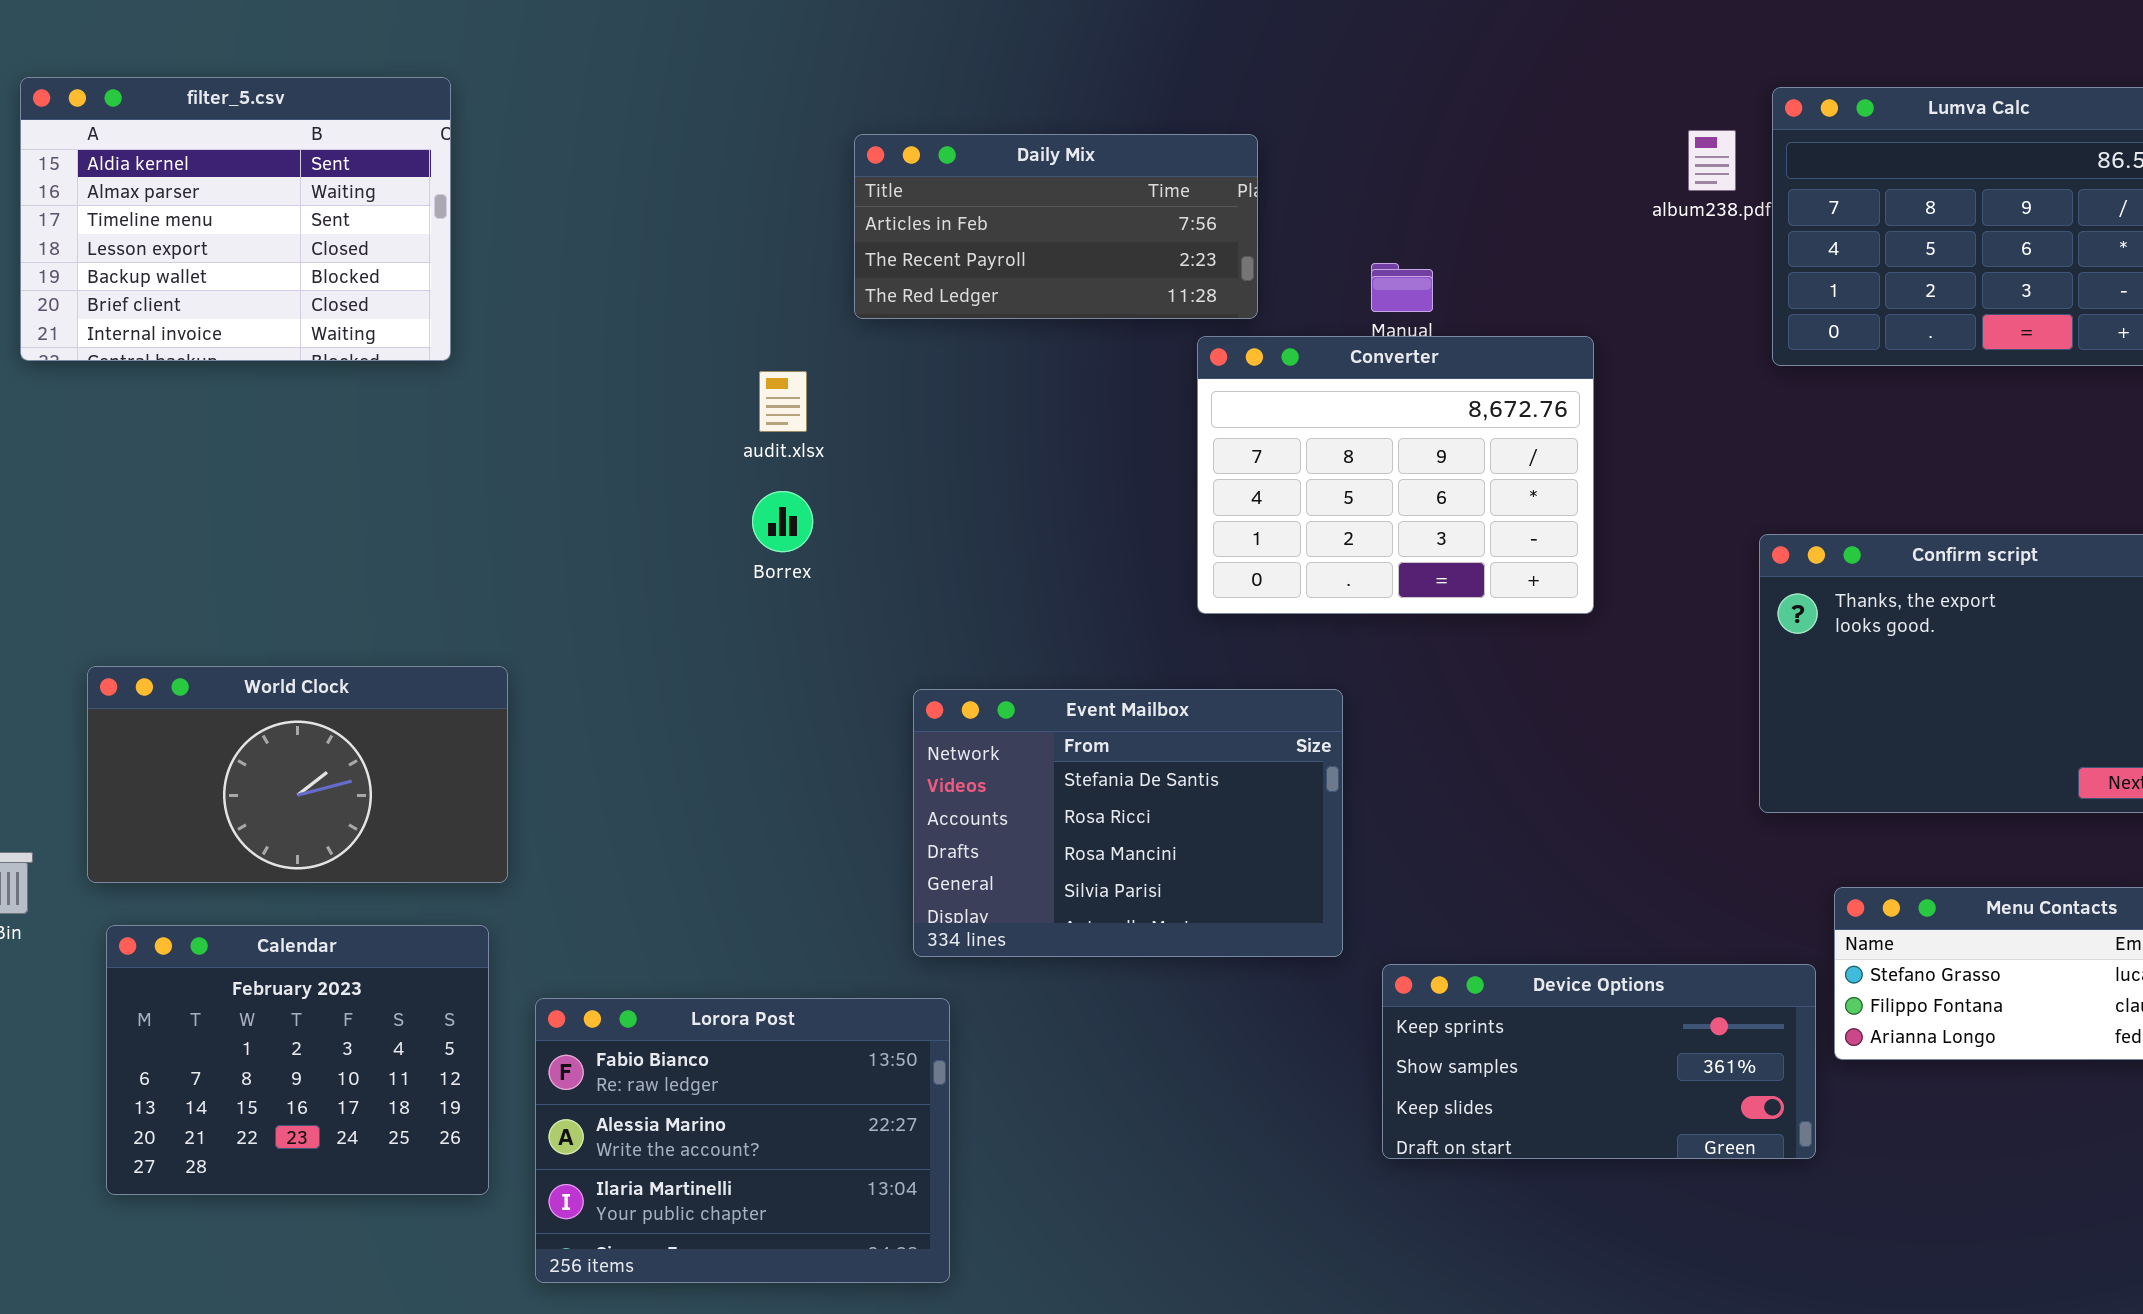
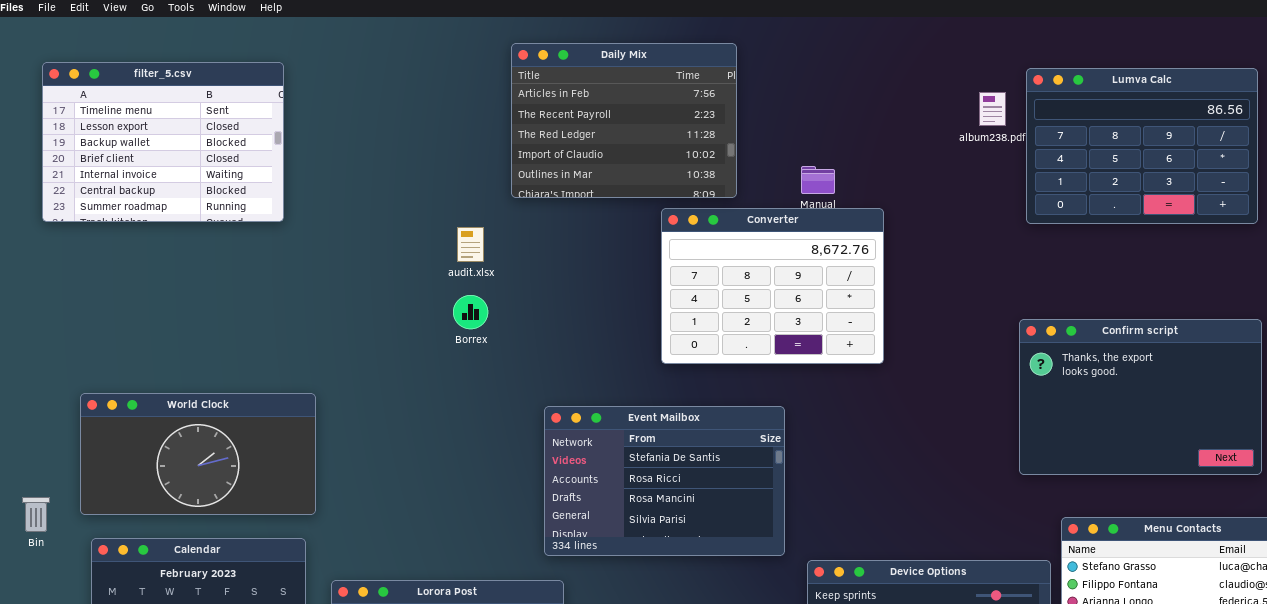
filter_5.csv: [20,77,451,361] -> [42,62,284,222], scrolled down 2 rows
Daily Mix: [854,134,1258,319] -> [511,43,737,198], resized
Converter: [1197,336,1594,614] -> [661,208,884,364], moved

